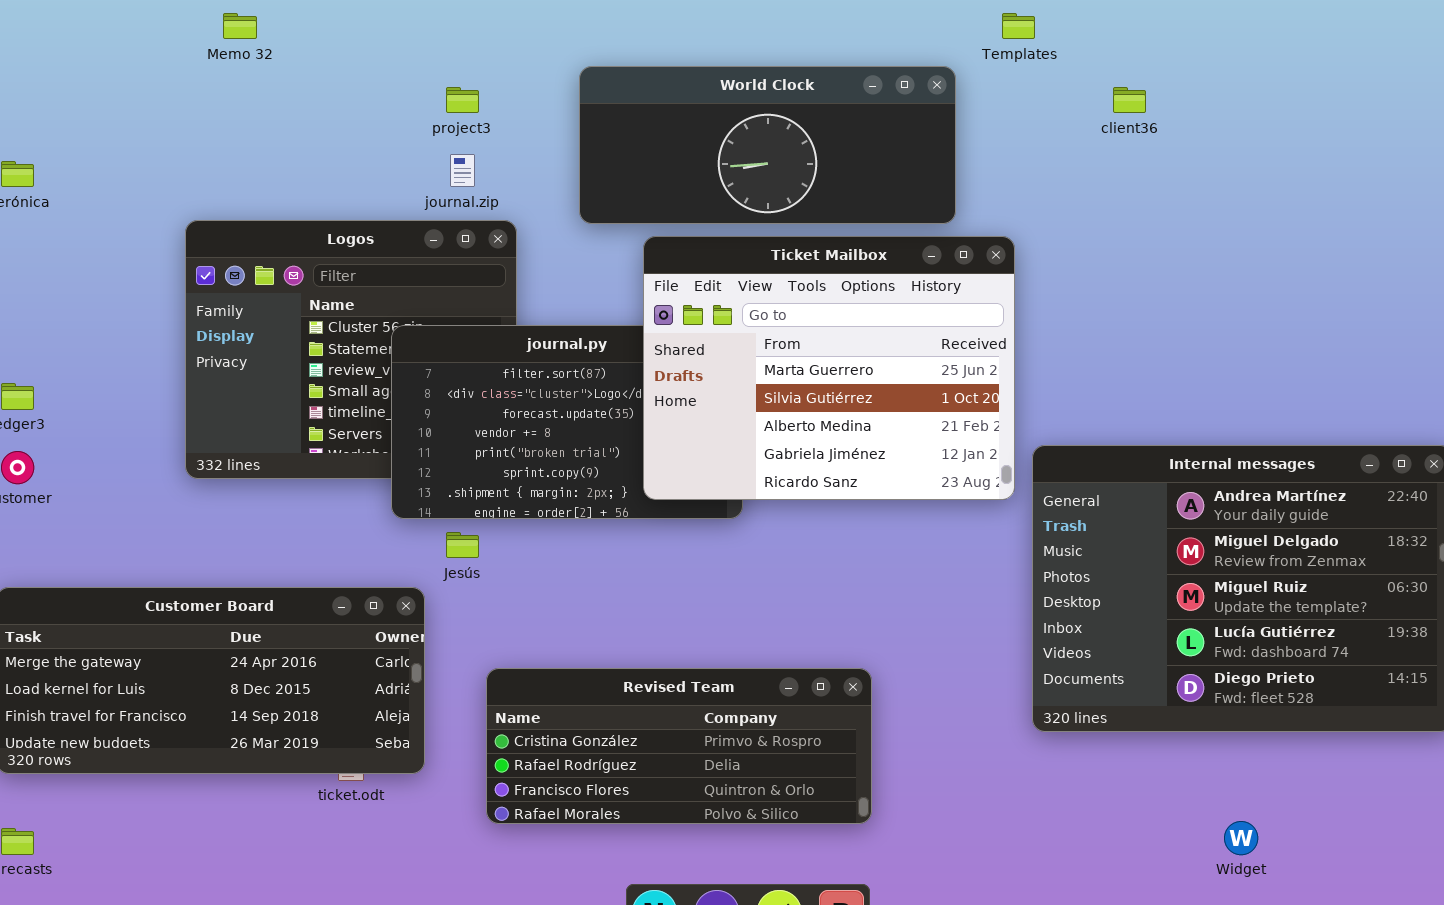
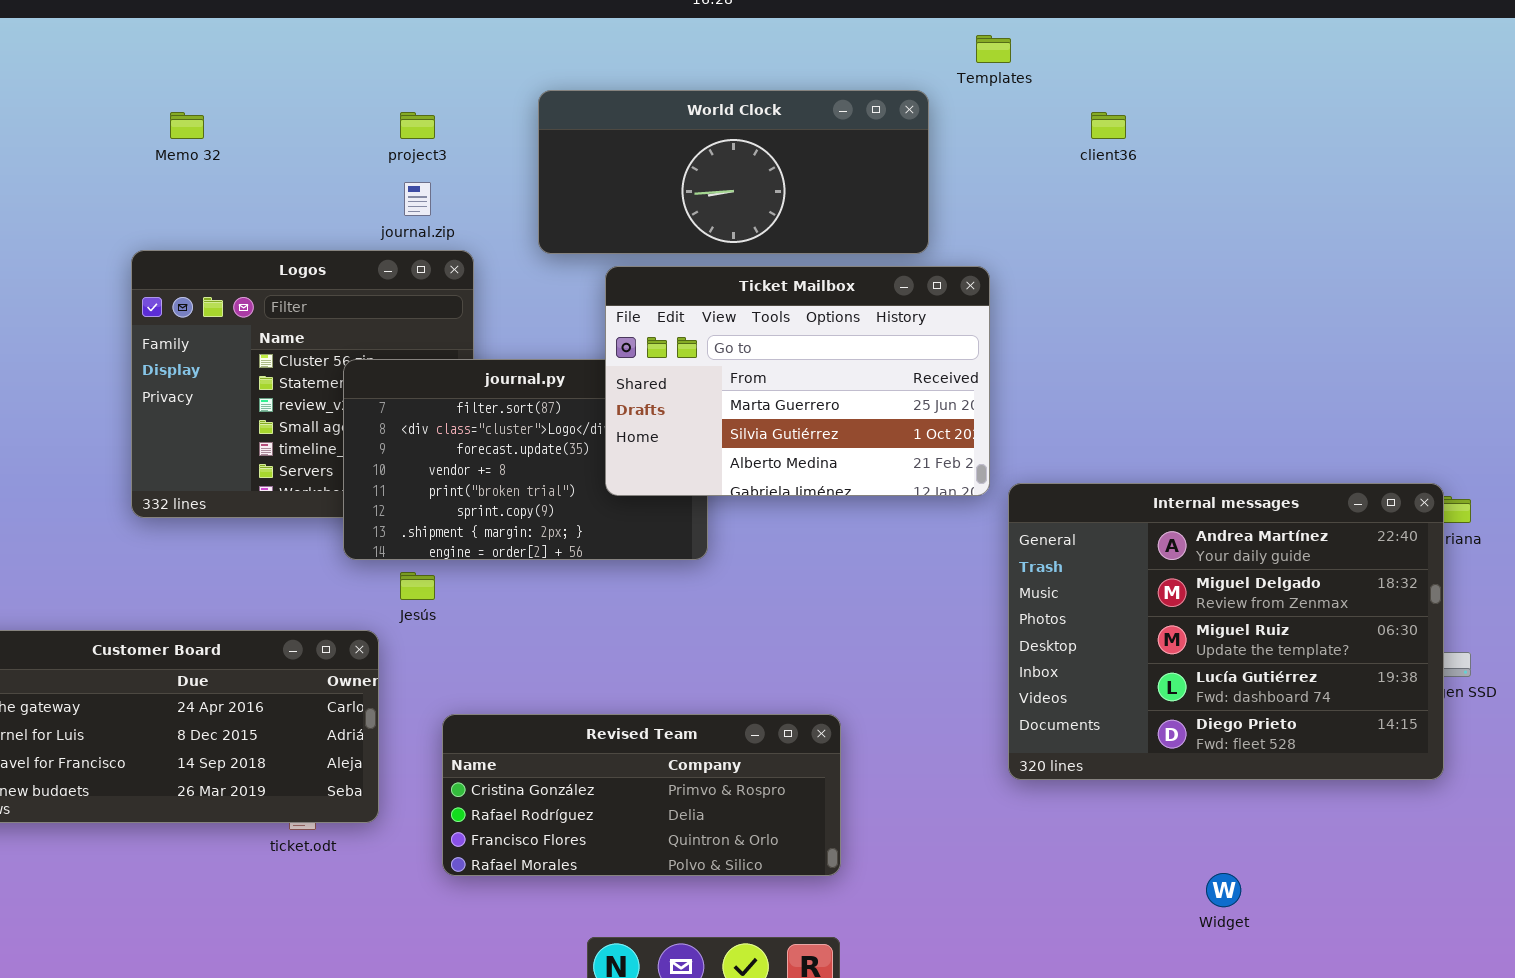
Memo 32: [223,13,257,39] -> [170,112,204,139], moved
Ticket Mailbox: [643,236,1015,500] -> [605,266,990,496], resized

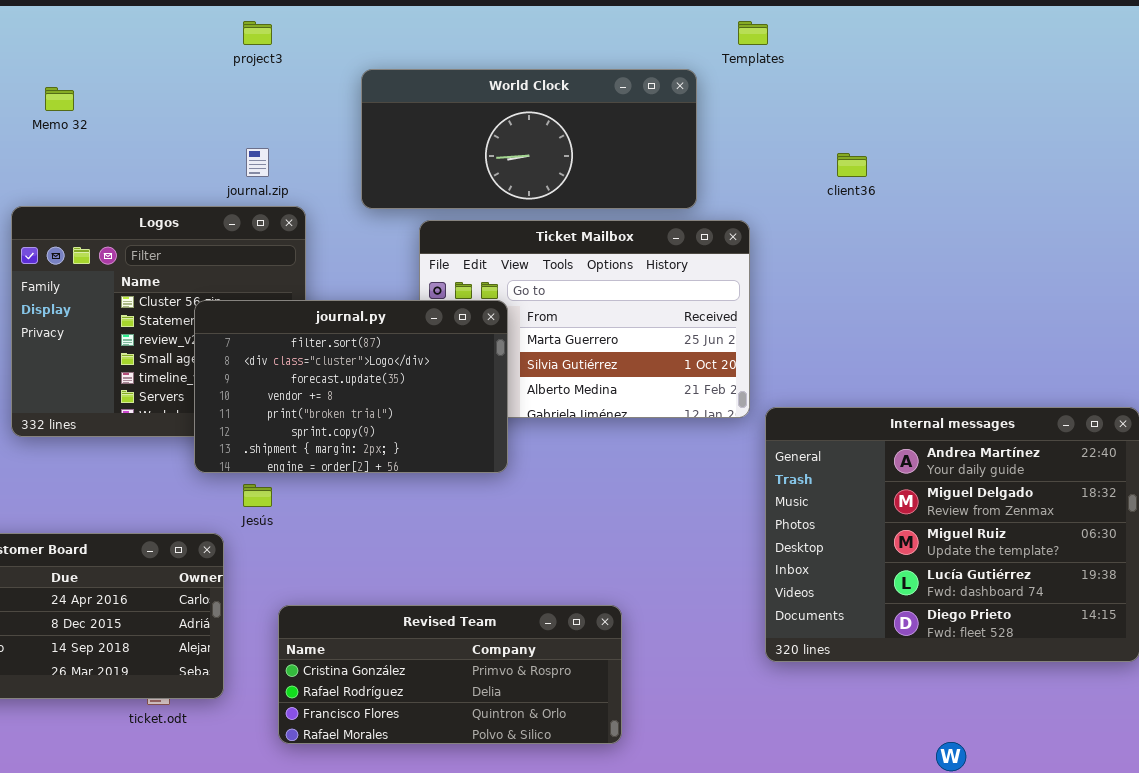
project3: [400,112,435,139] -> [243,21,272,45], moved
client36: [1091,112,1126,139] -> [837,153,867,177], moved
journal.py: [343,359,708,560] -> [194,300,508,473], raised

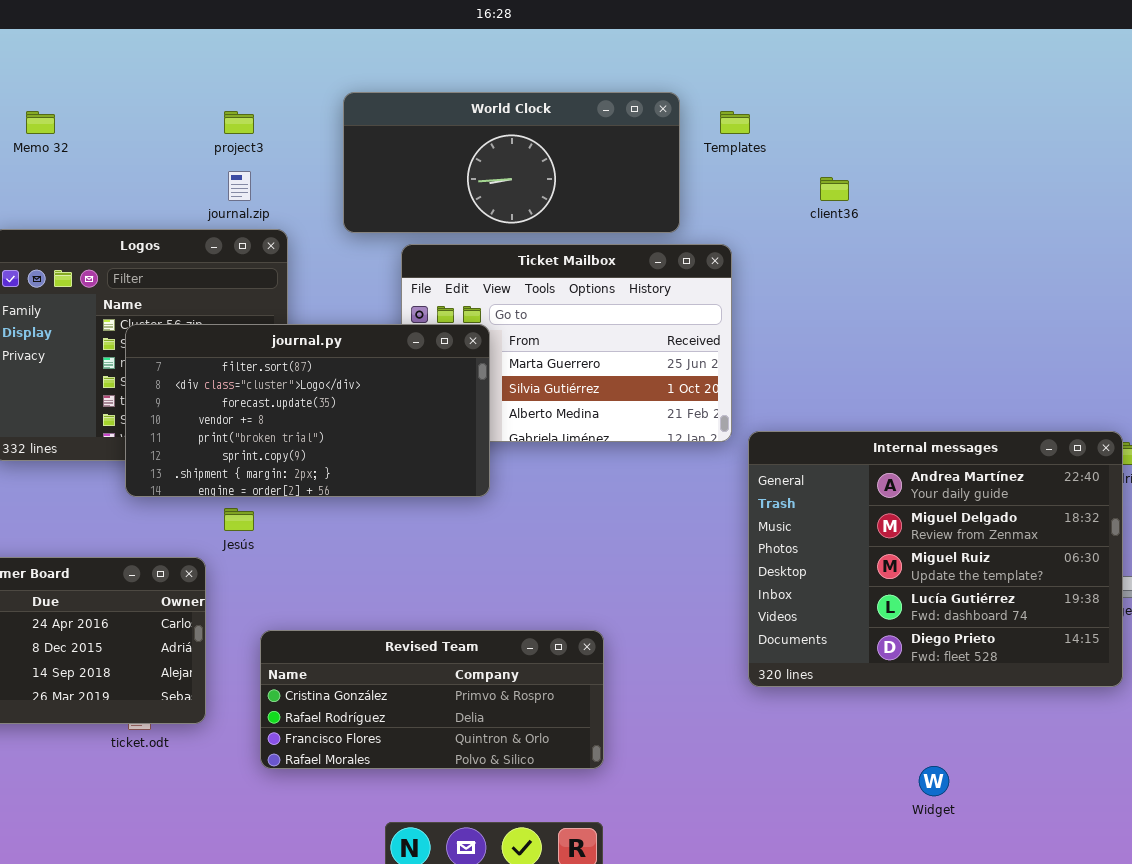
project3: [243,21,272,45] -> [224,111,254,134], moved
Templates: [738,21,768,45] -> [720,111,750,134], moved
journal.py: [194,300,508,473] -> [125,324,490,497], resized

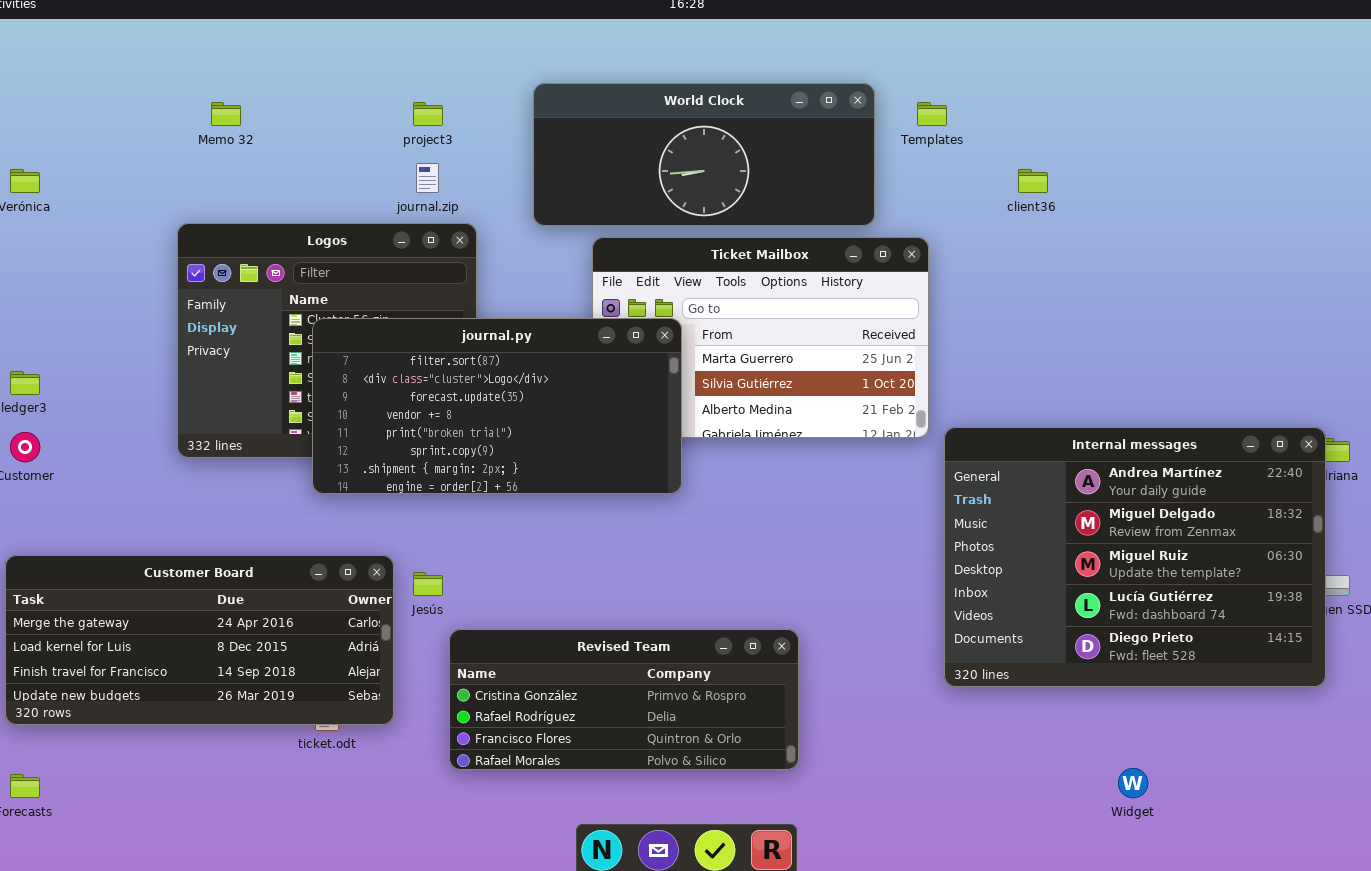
Jesús: [224,508,254,531] -> [413,572,443,596], moved

